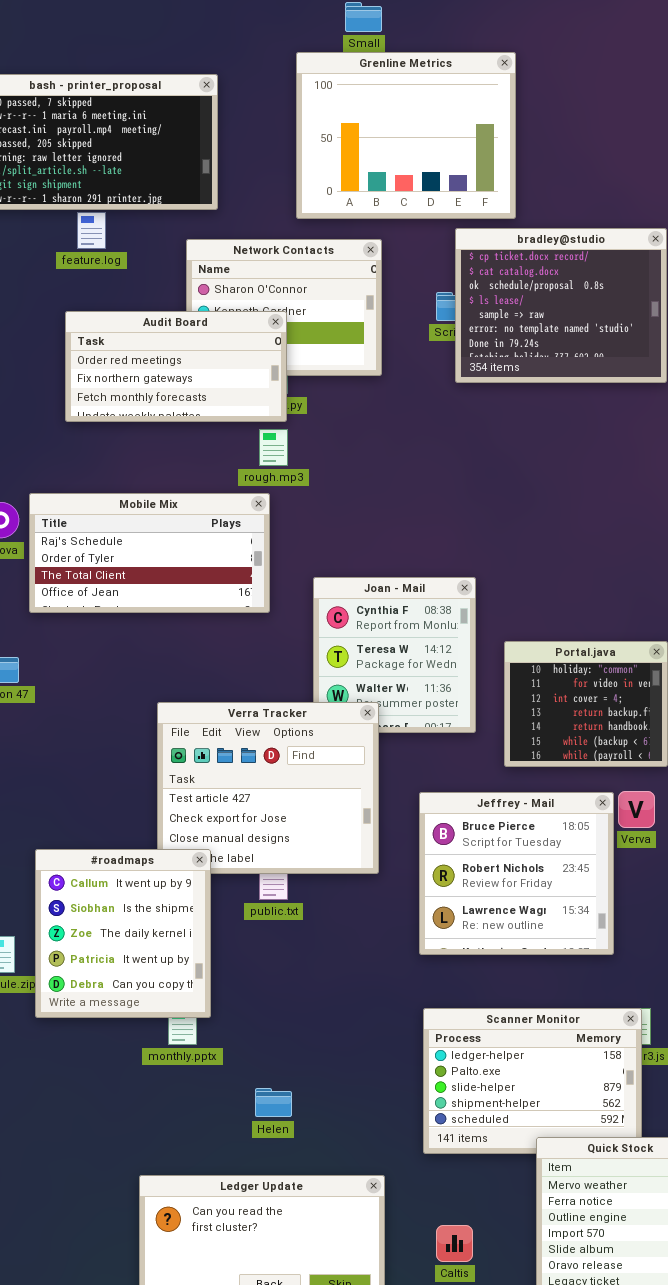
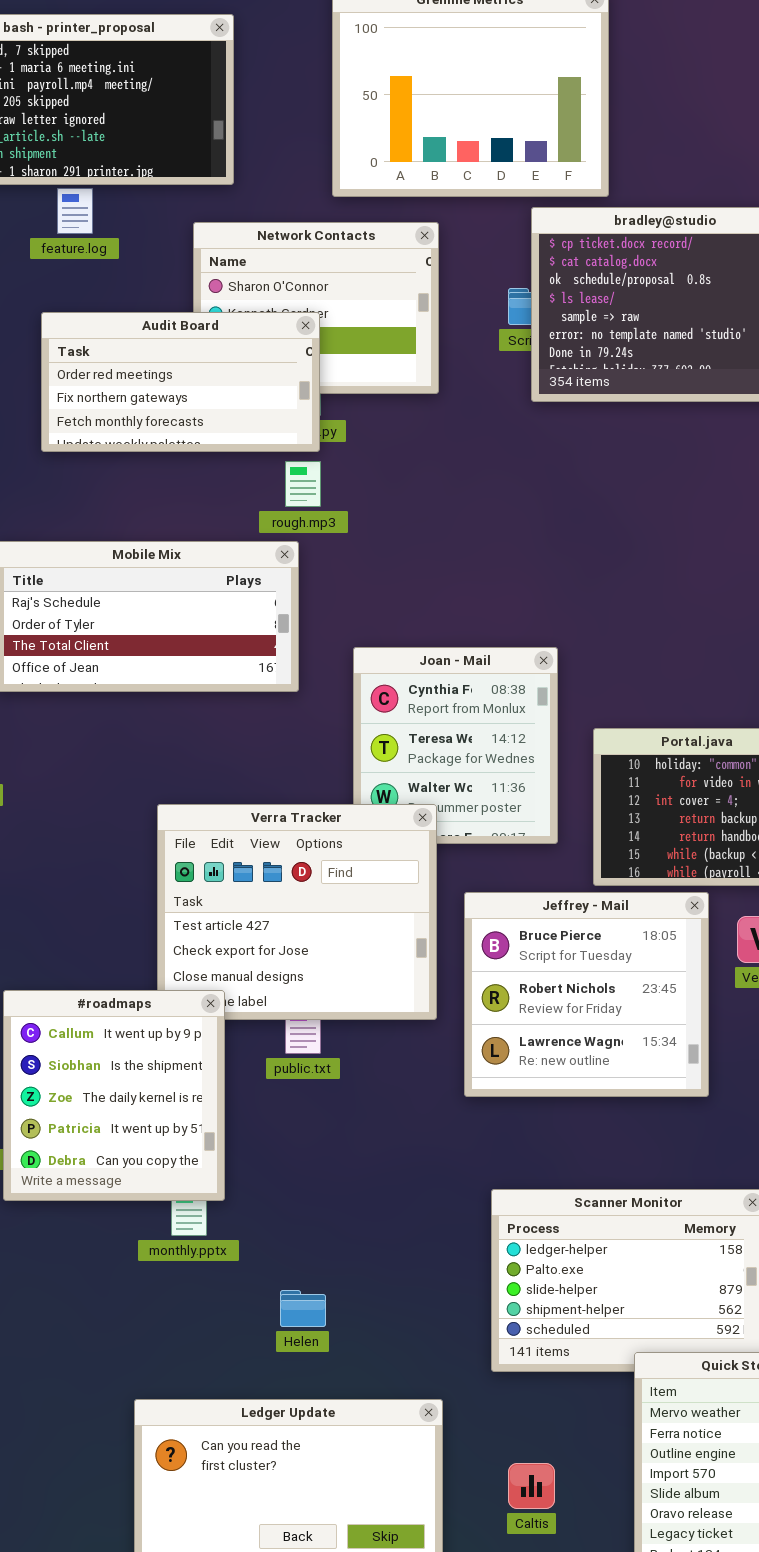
Jeffrey - Mail: [419,792,614,955] -> [464,892,709,1097], moved

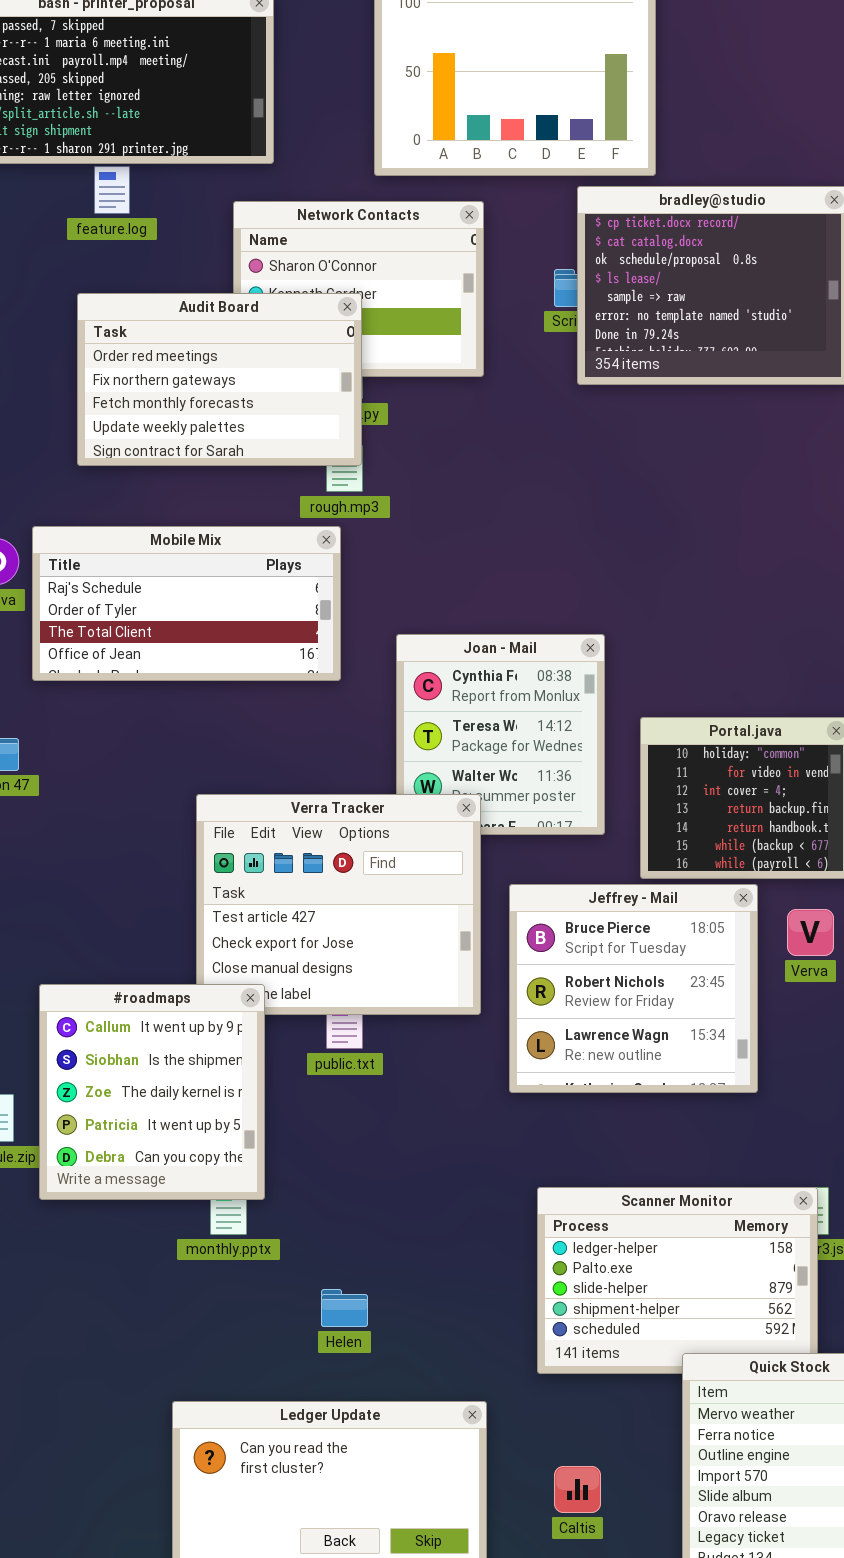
Audit Board: [41,312,320,452] -> [77,293,362,466], resized

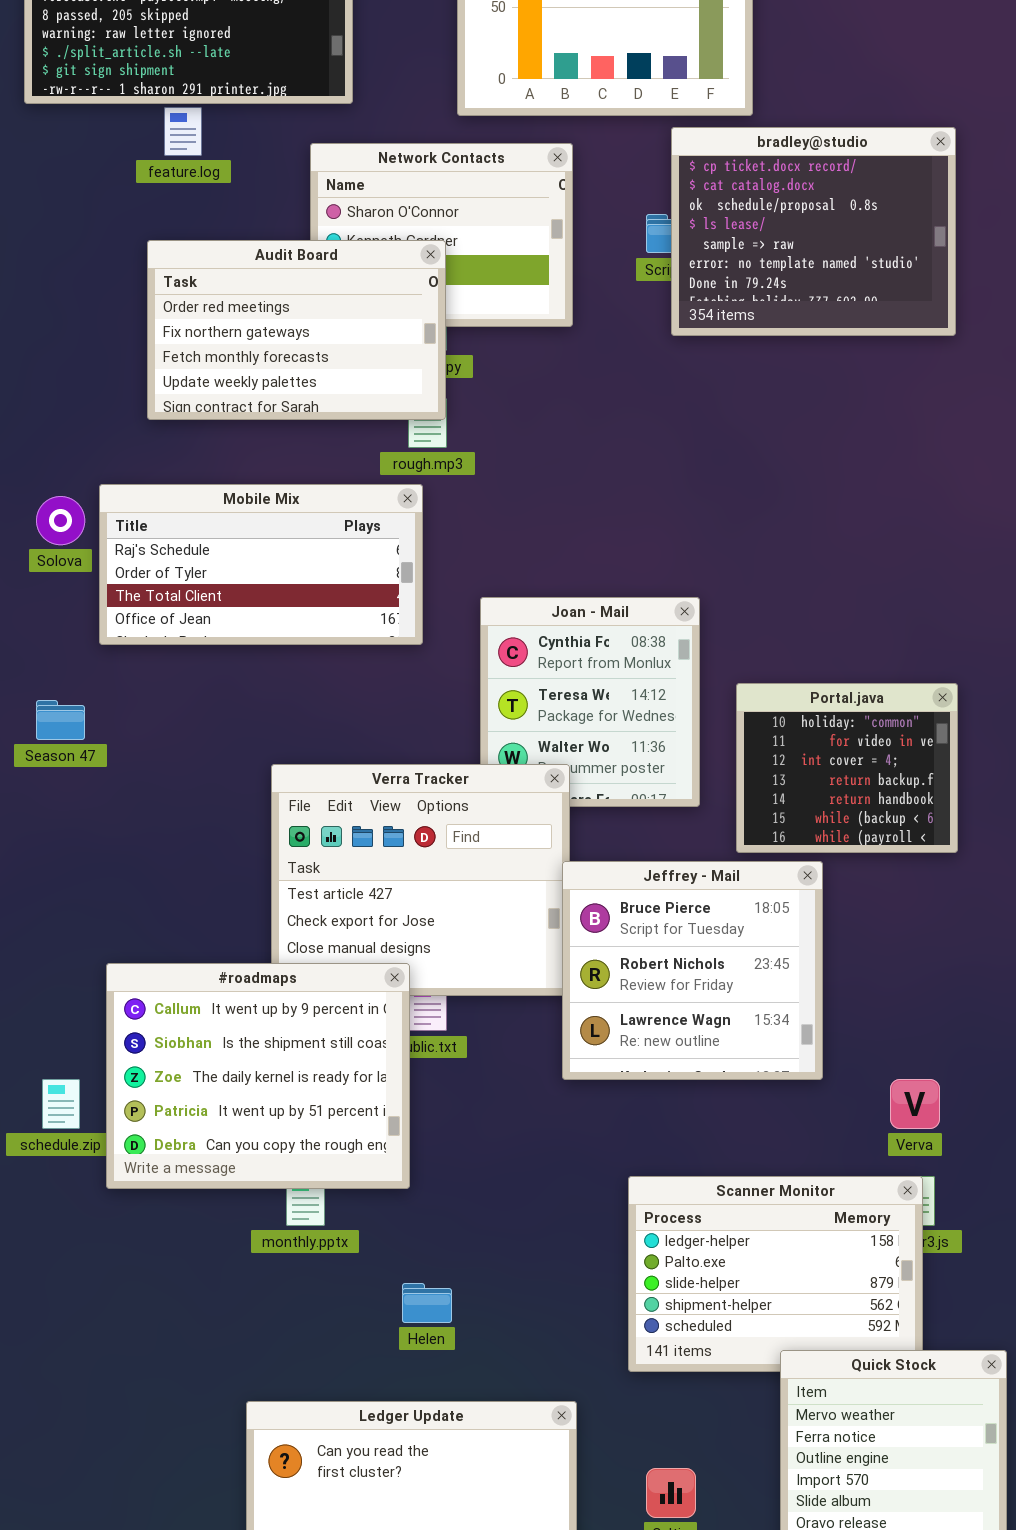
Jeffrey - Mail: [509,884,758,1093] -> [562,861,823,1080], moved
Verva: [787,909,834,956] -> [890,1079,940,1129], moved
#roadmaps: [39,984,265,1200] -> [106,963,410,1189], resized

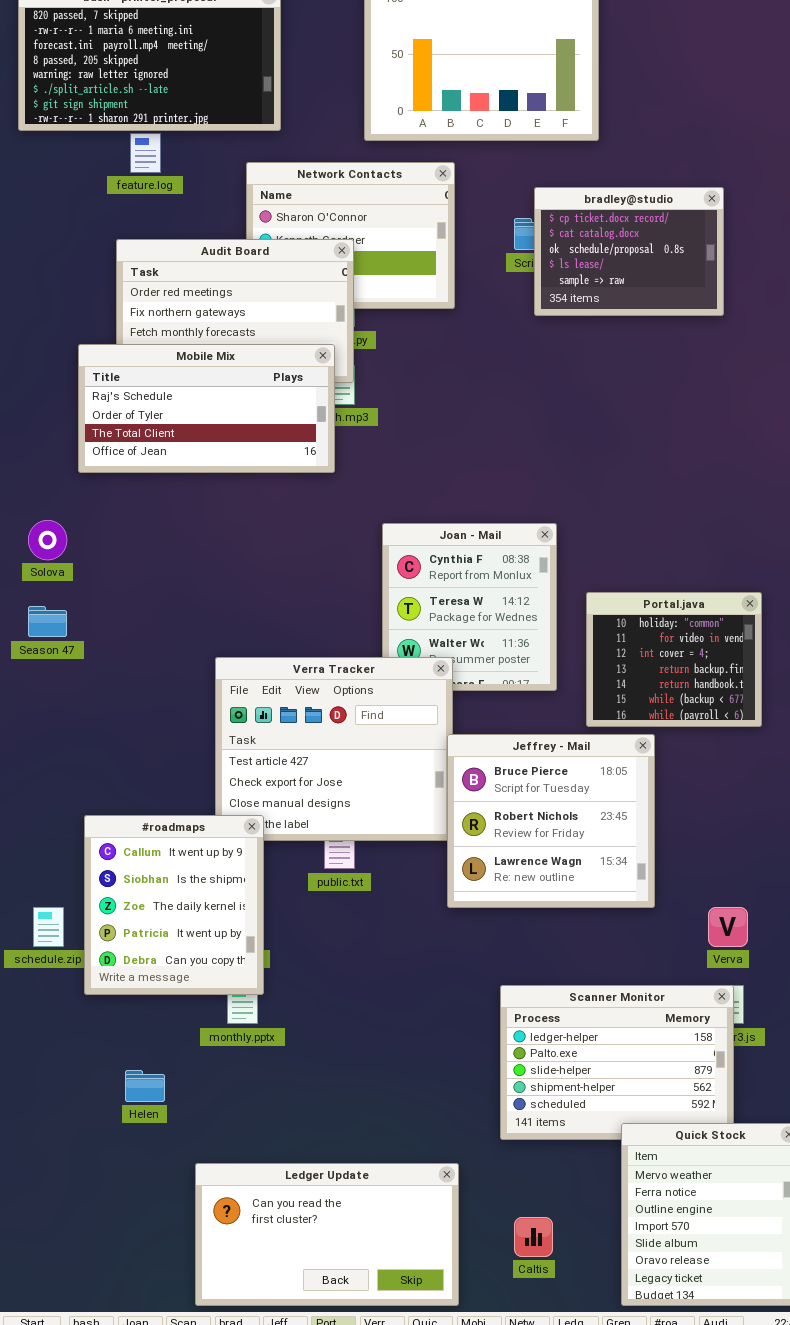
bradley@studio: [671,127,956,336] -> [534,187,724,316], resized
Mobile Mix: [99,484,423,645] -> [78,344,335,473], moved
Solova: [36,496,85,545] -> [28,520,67,560], moved
#roadmaps: [106,963,410,1189] -> [84,815,264,995], resized
Helen: [402,1283,452,1323] -> [125,1070,165,1102], moved

